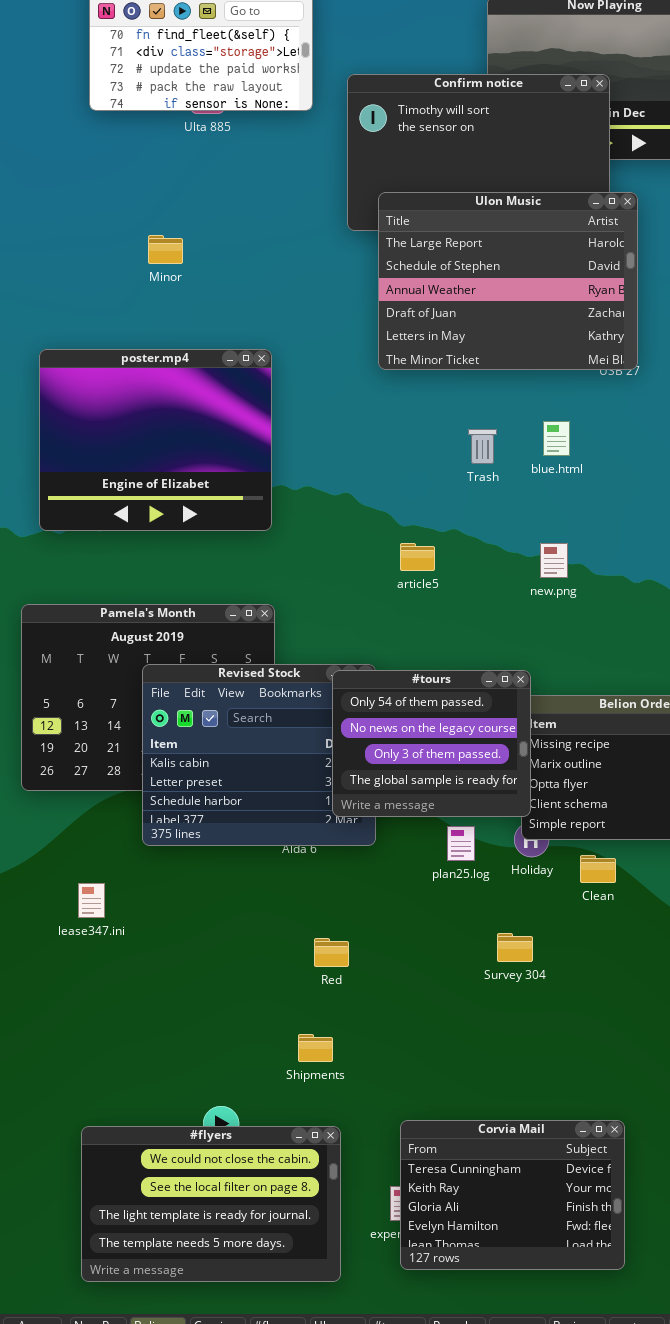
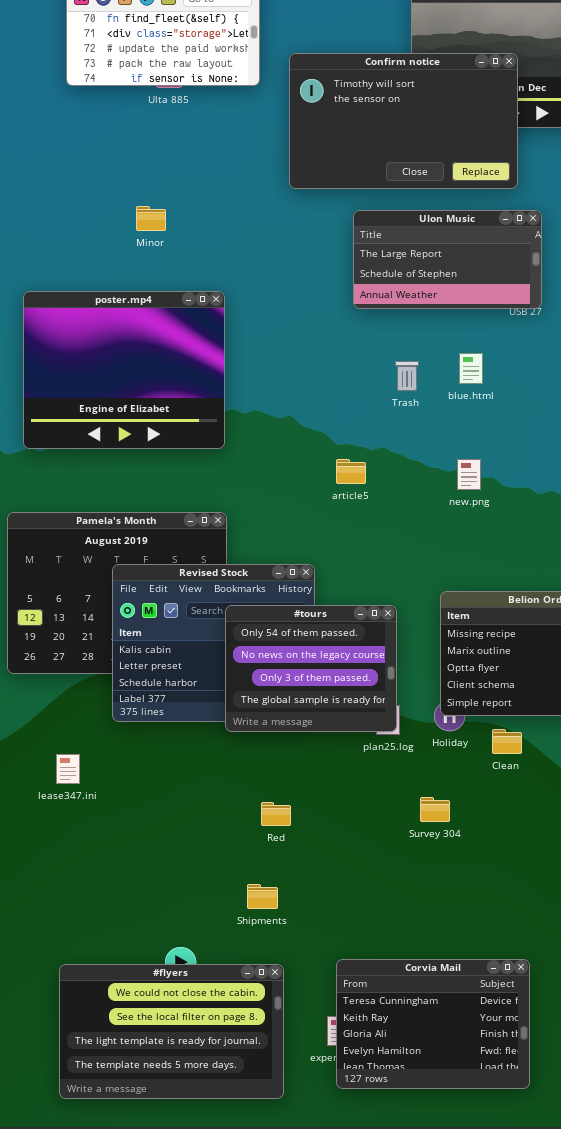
Ulon Music: [378,192,638,370] -> [353,210,542,309], resized
Minor: [148,235,183,264] -> [136,206,166,231], moved
#tours: [332,670,531,817] -> [225,605,397,732], moved

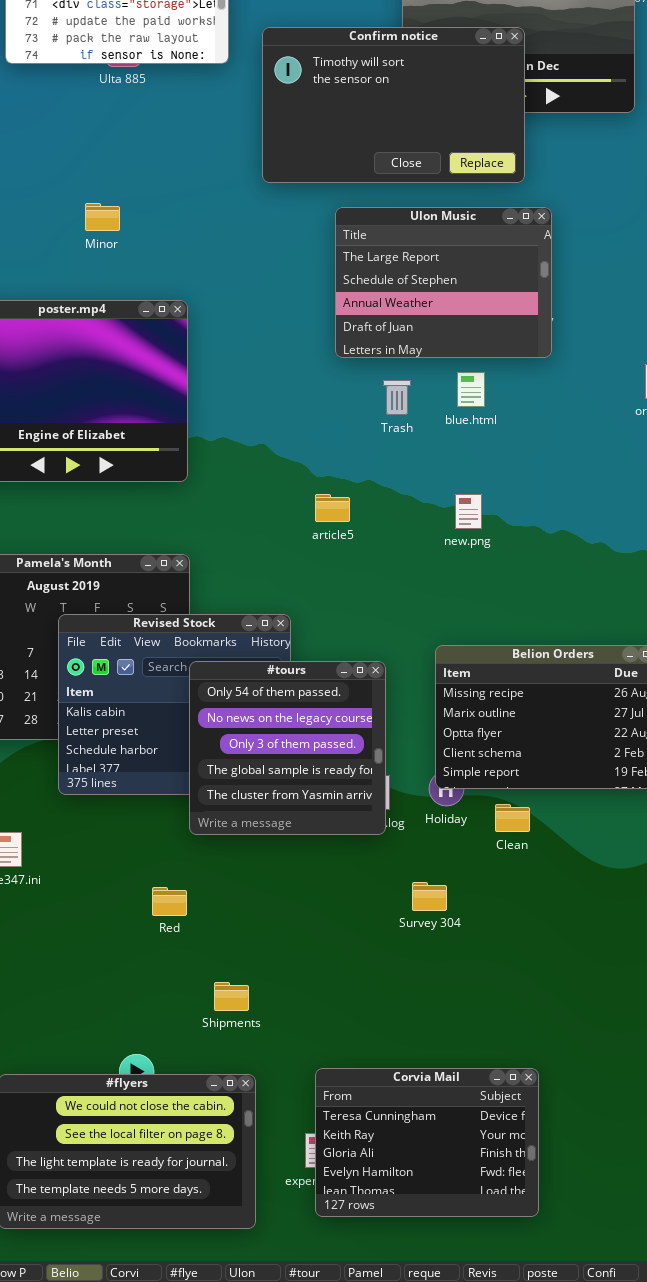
Ulon Music: [353,210,542,309] -> [335,207,552,358], resized
#tours: [225,605,397,732] -> [189,661,386,835], resized
Red: [261,802,291,826] -> [152,887,187,916], moved

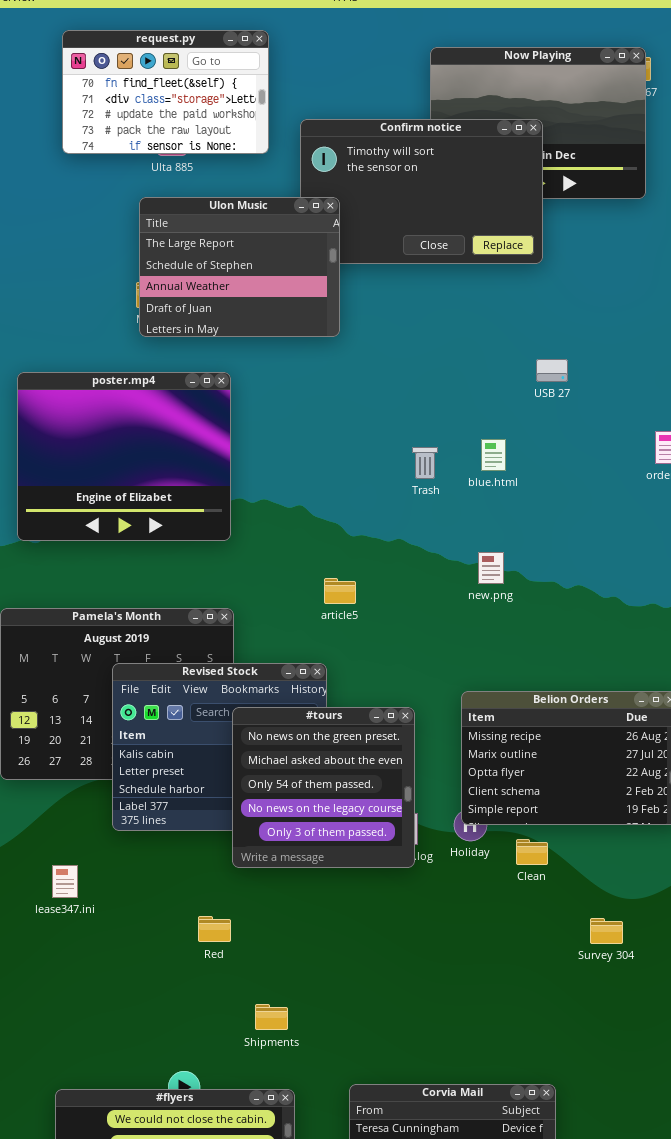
Ulon Music: [335,207,552,358] -> [139,197,340,337], moved
article5: [315,494,350,522] -> [324,578,356,604], moved
#tours: [189,661,386,835] -> [232,707,415,868], scrolled up 2 rows
Survey 304: [412,882,447,911] -> [590,918,623,944], moved

